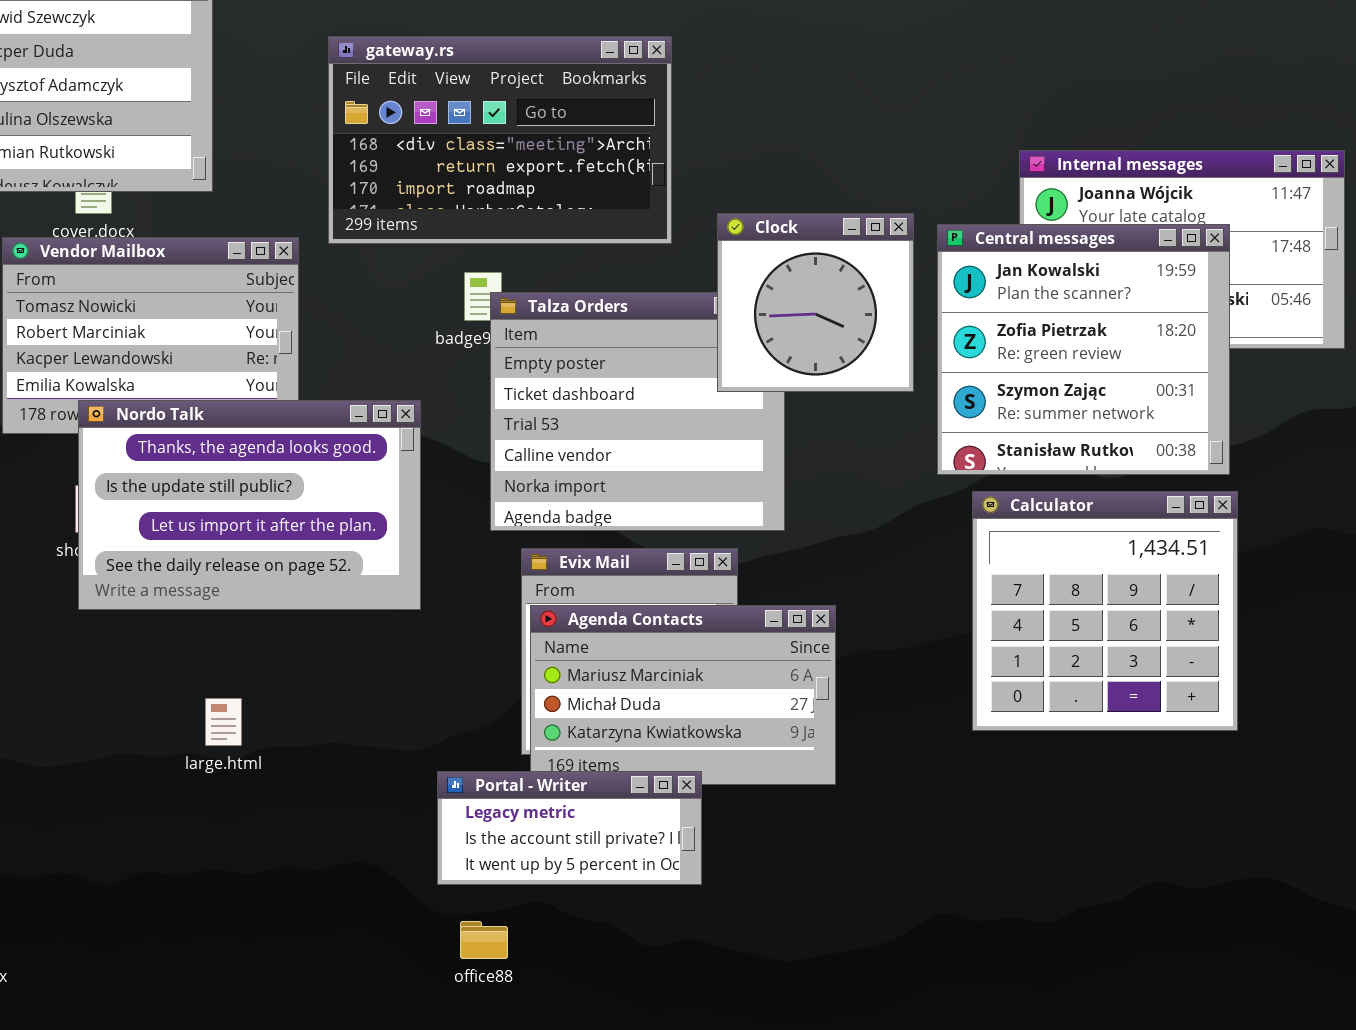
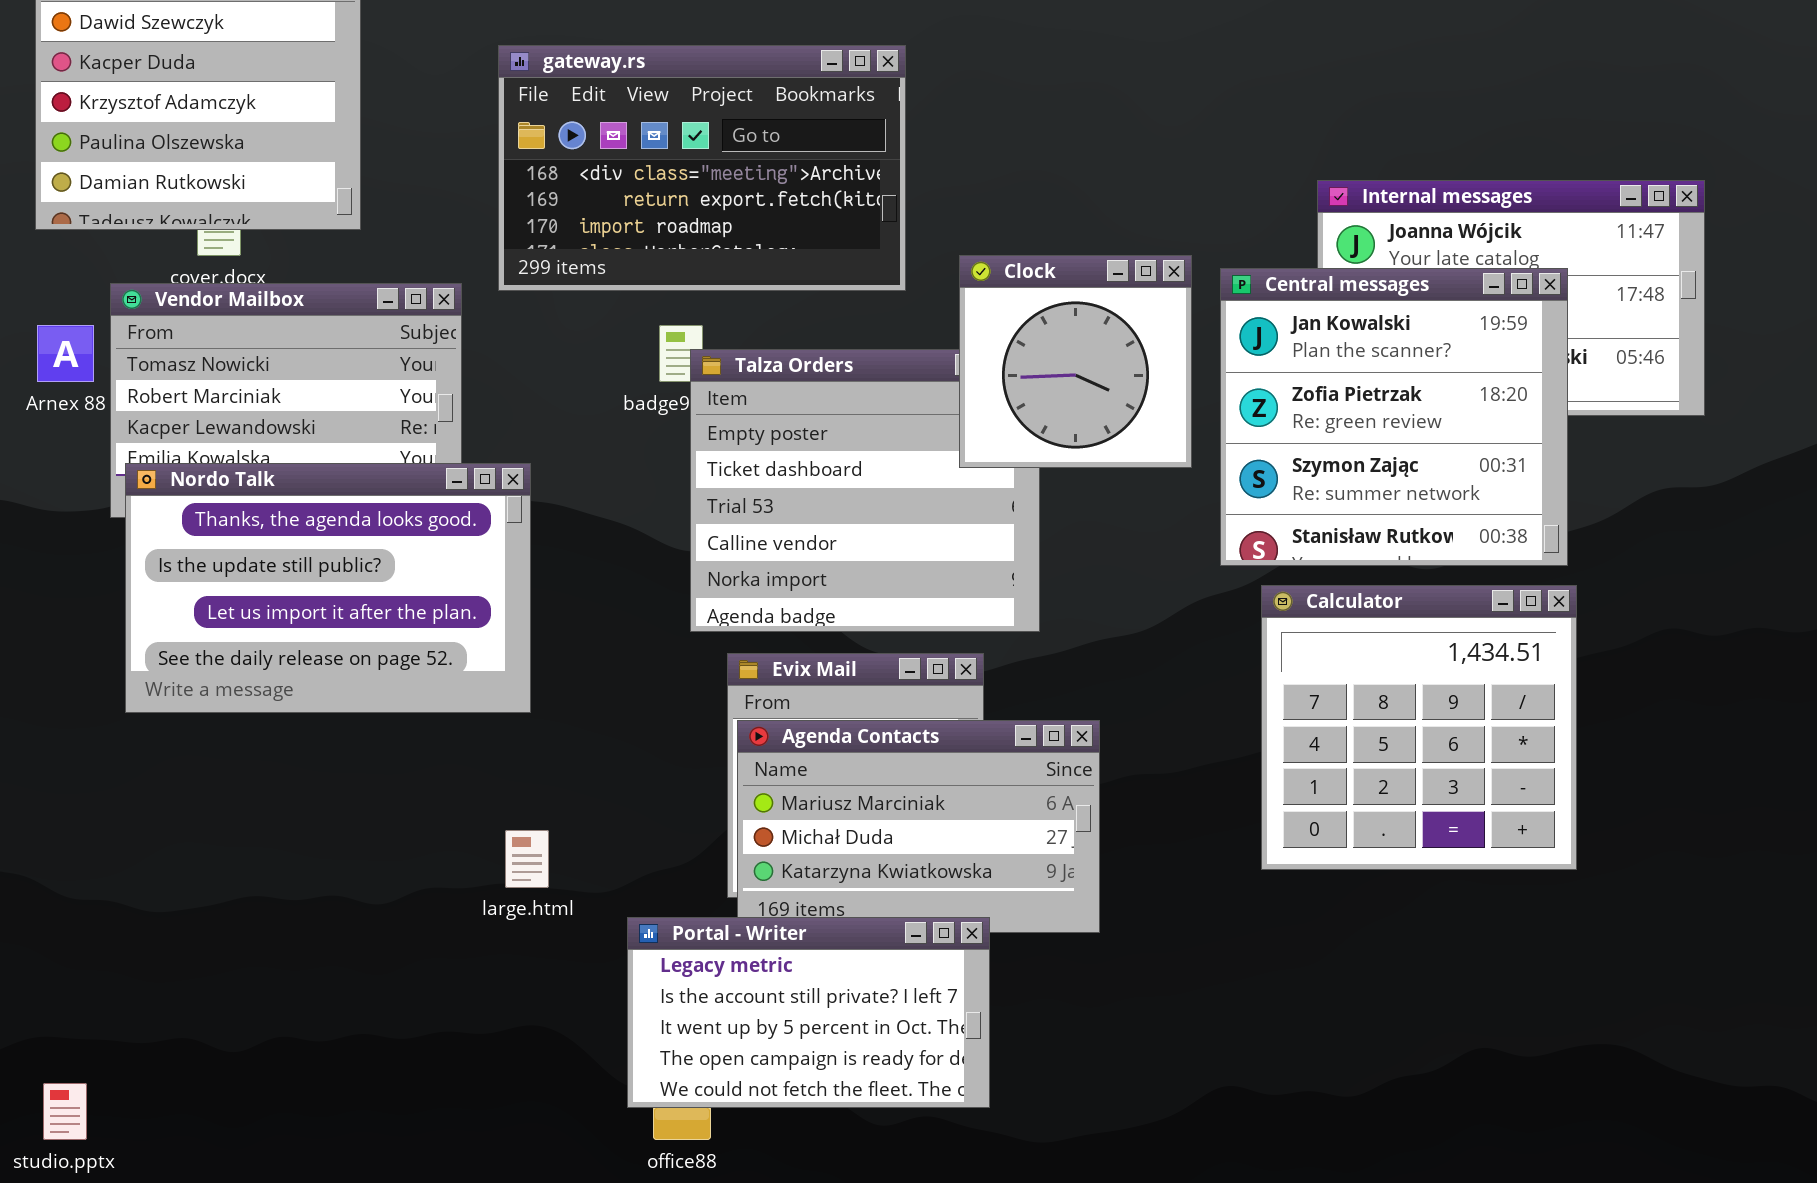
Nordo Talk: [78,400,421,610] -> [125,463,531,713], moved
large.html: [205,698,242,746] -> [505,830,549,888], moved
Portal - Writer: [437,771,702,885] -> [627,917,990,1108], resized

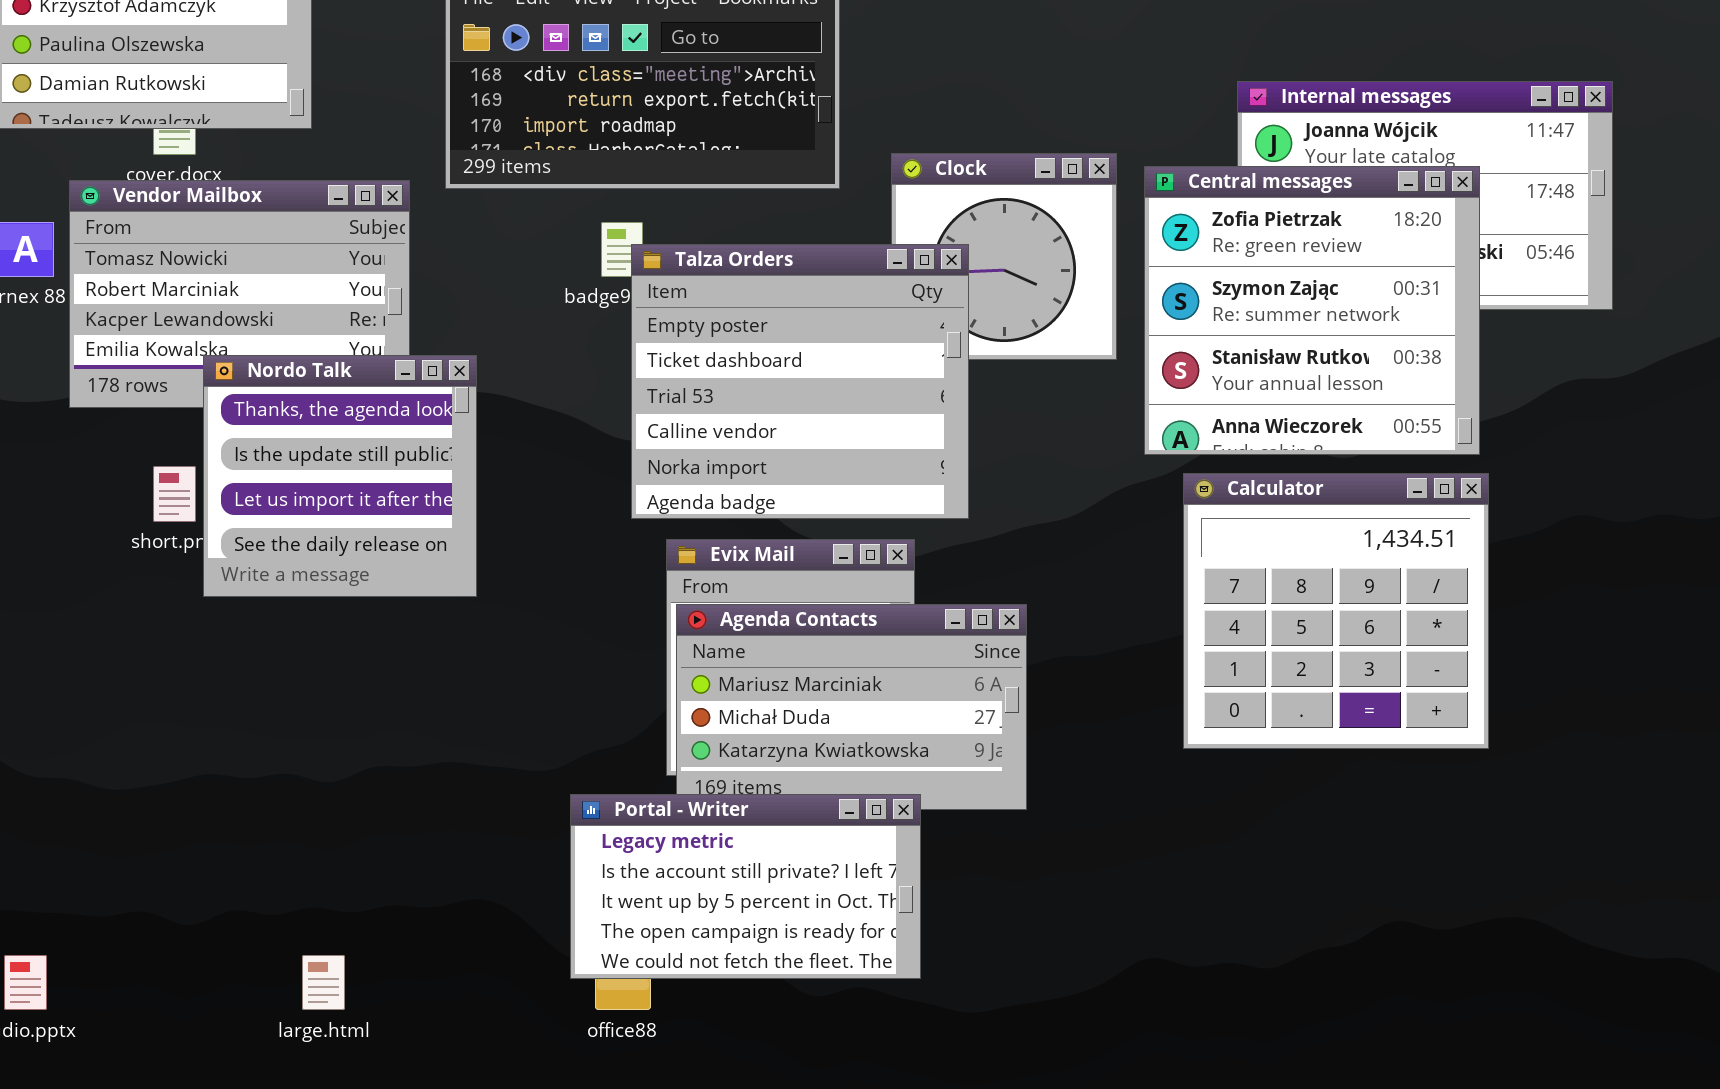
Central messages: [1220,268,1568,566] -> [1144,166,1480,455], scrolled down 1 row
Talza Orders: [690,349,1040,632] -> [631,244,969,519], raised
Nordo Talk: [125,463,531,713] -> [203,355,477,597], resized
large.html: [505,830,549,888] -> [302,955,345,1010], moved

